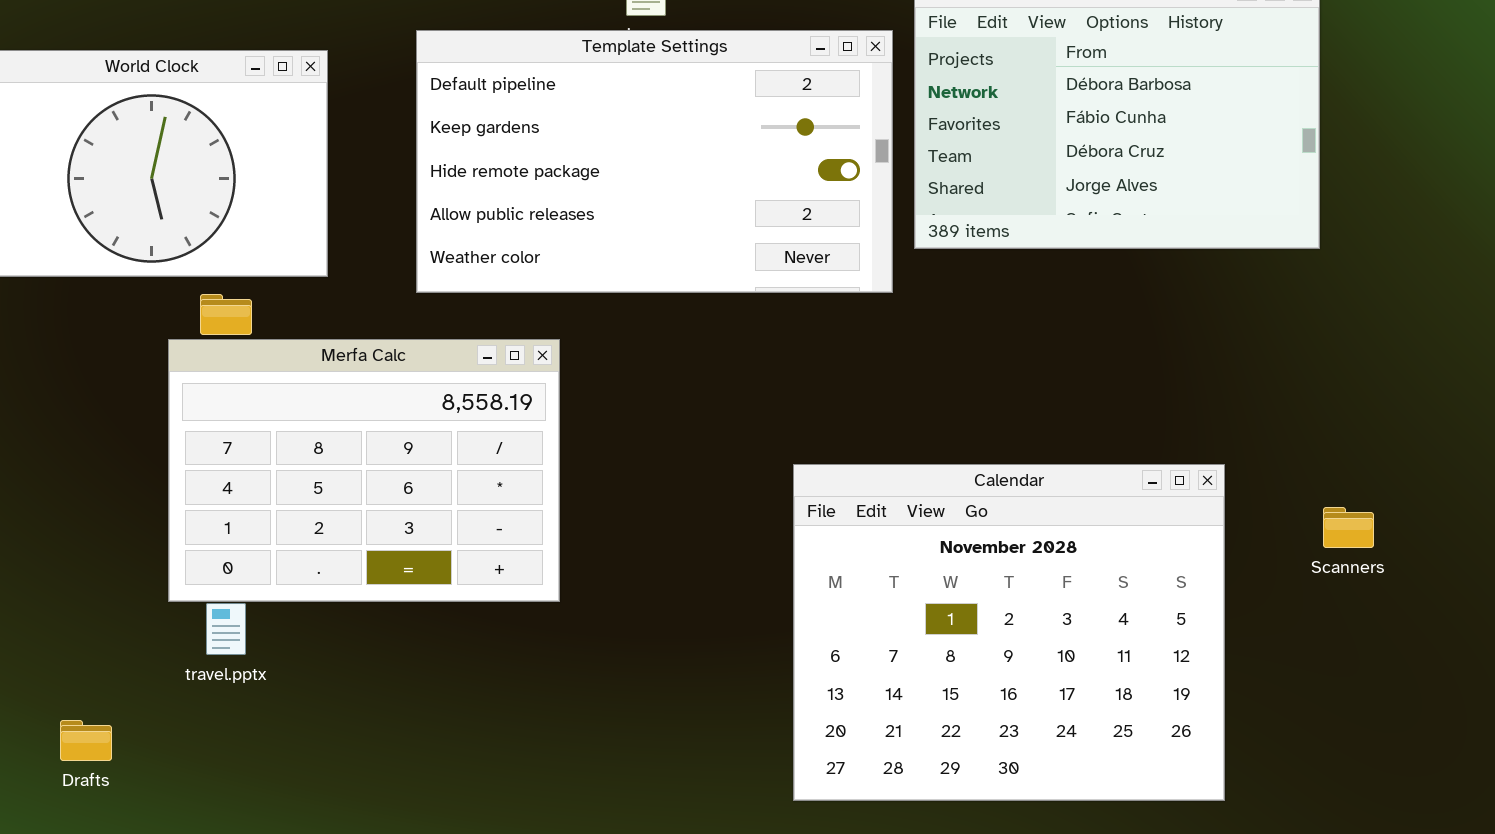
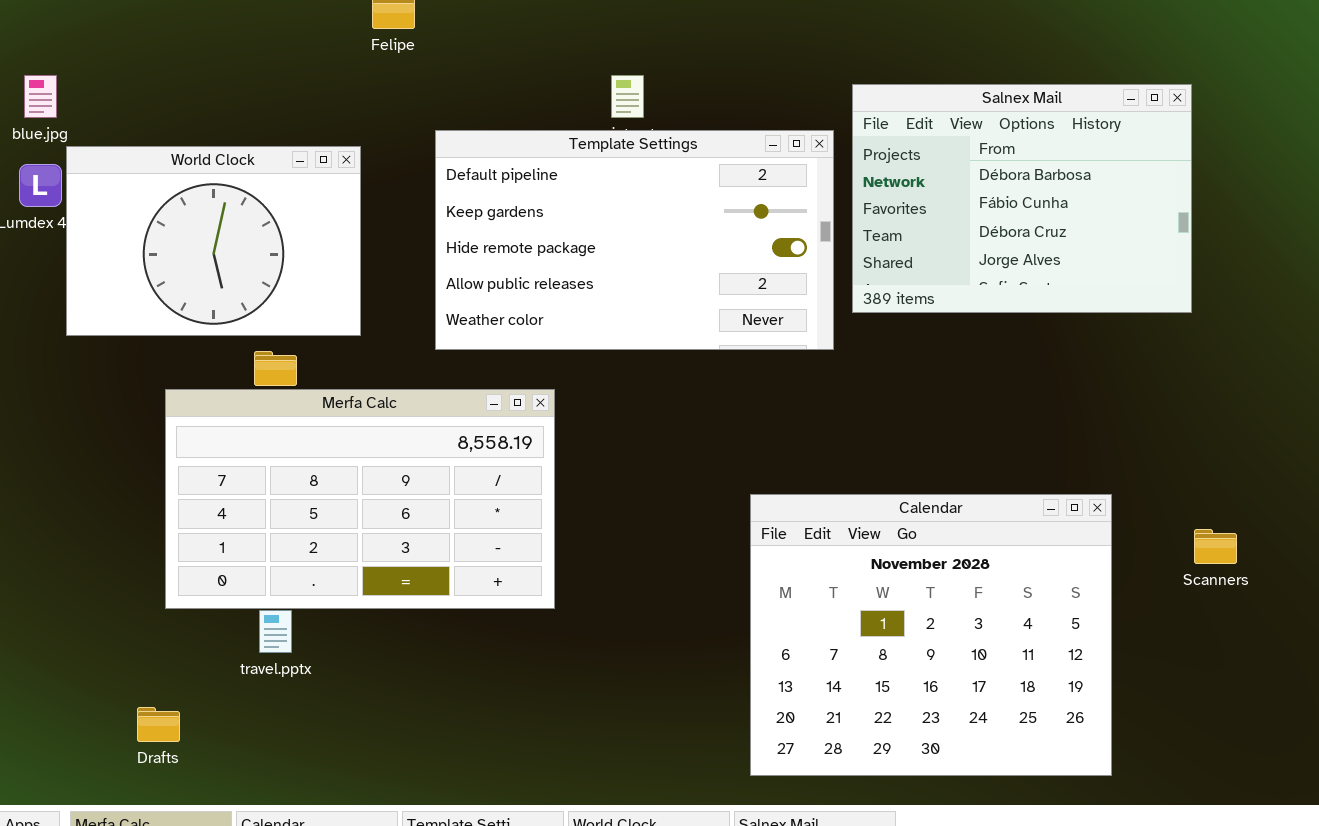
Merfa Calc: [168,339,560,602] -> [165,389,555,609], resized

